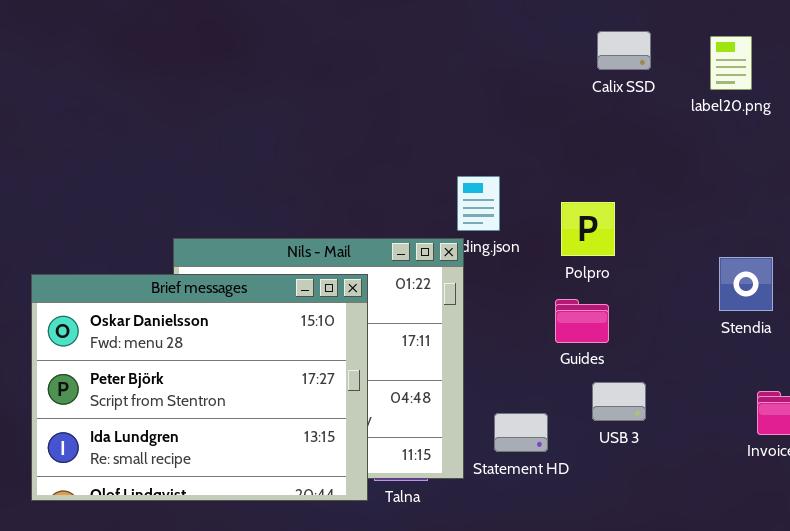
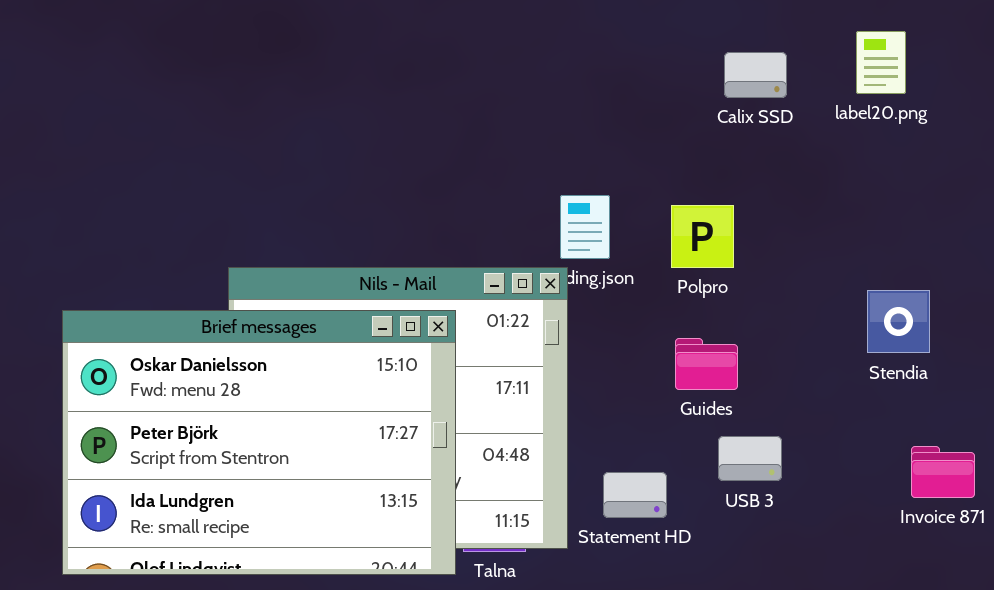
Calix SSD: [597,31,651,70] -> [724,52,787,98], moved
Polpro: [561,202,615,256] -> [671,205,734,268], moved

